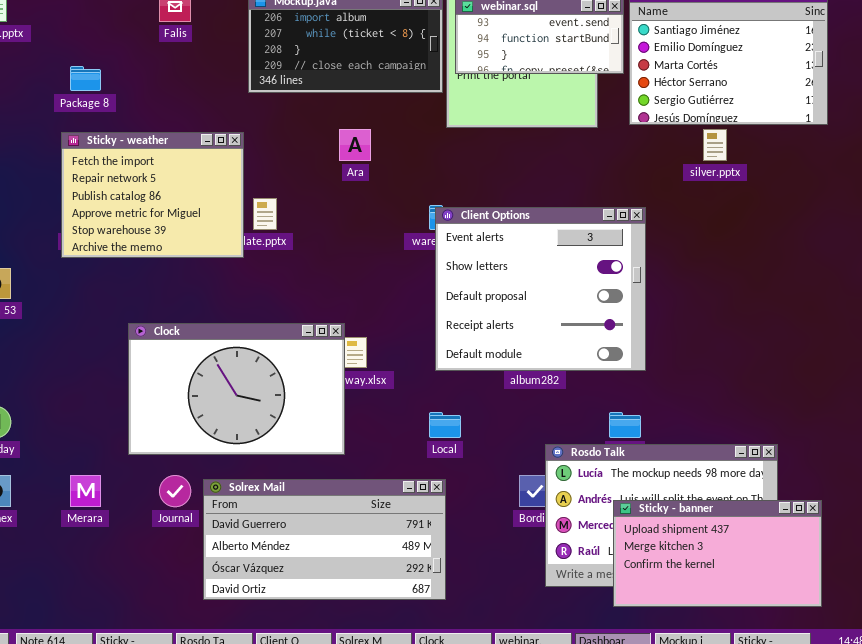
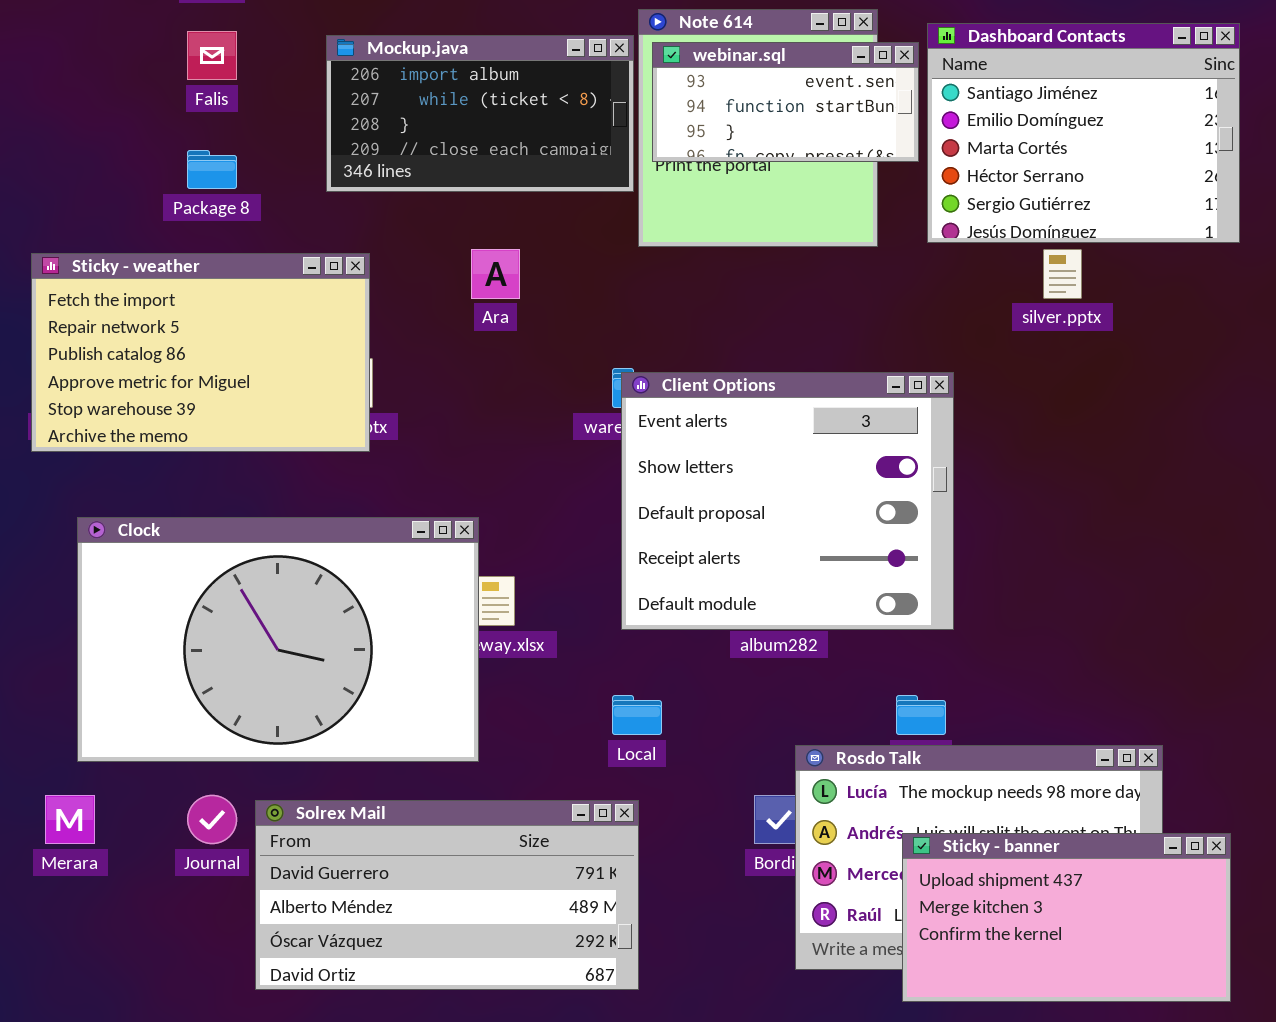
Package 8: [70,66,101,91] -> [187,150,237,189], moved
Sticky - weather: [61,132,244,258] -> [31,253,370,452], resized
Clock: [128,323,345,455] -> [77,517,479,762], resized

